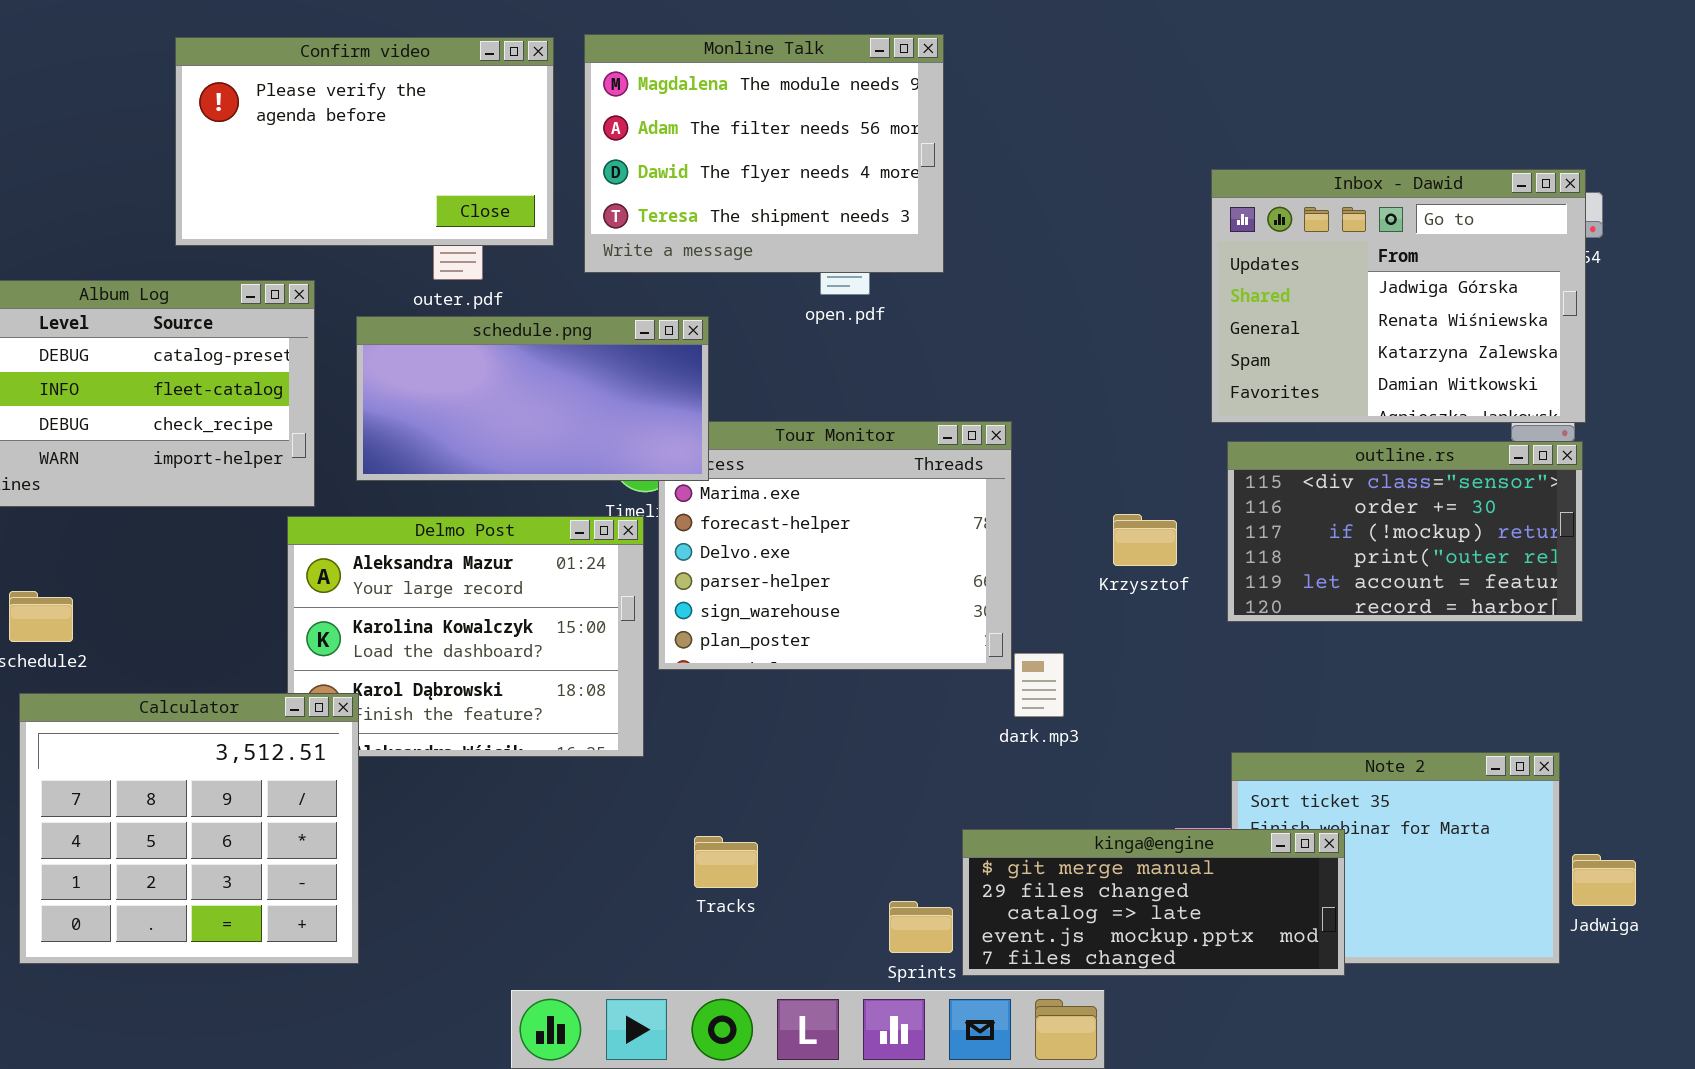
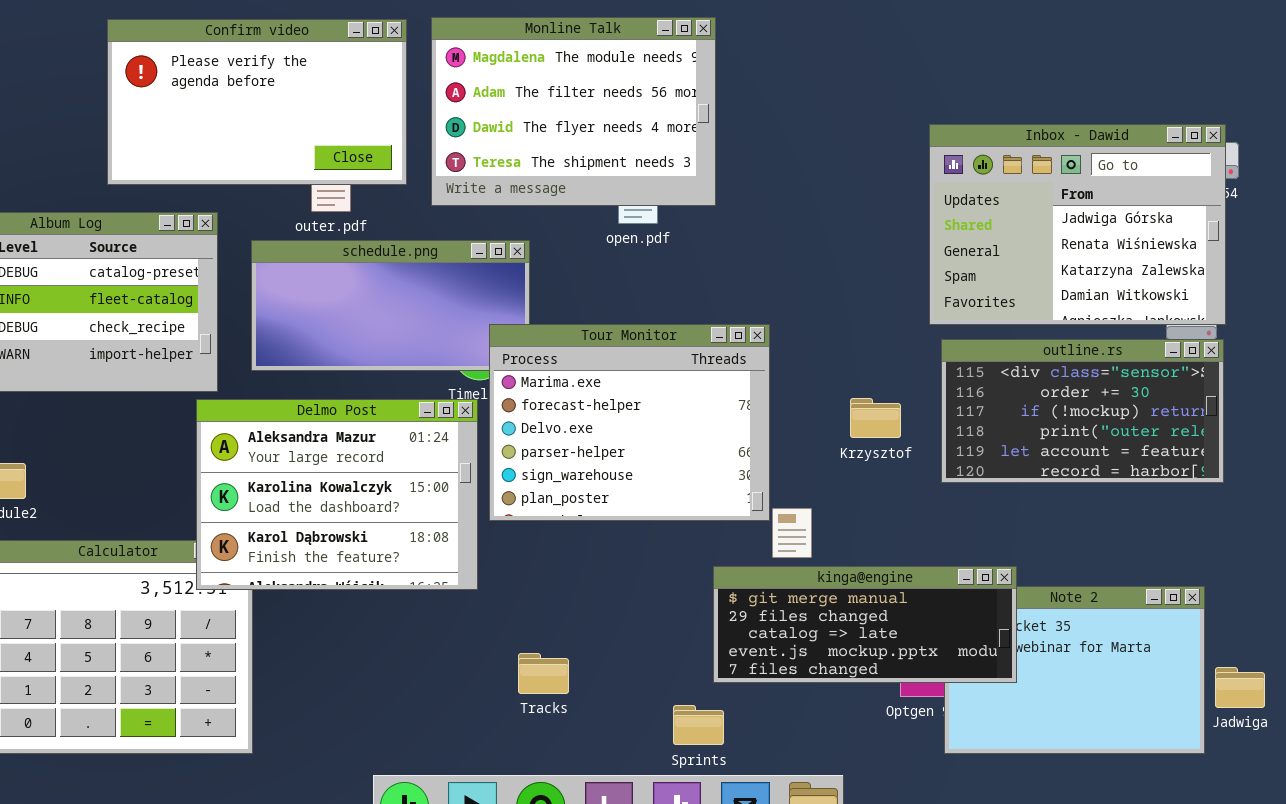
Tour Monitor: [658,421,1012,670] -> [489,324,770,521], raised
Delmo Post: [287,516,644,757] -> [196,399,478,590], raised
kinga@engine: [962,829,1345,976] -> [713,566,1017,683], moved

